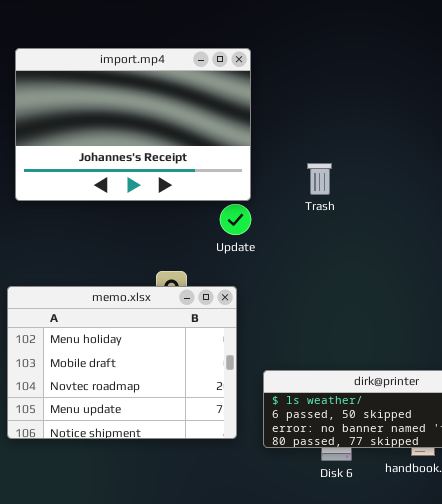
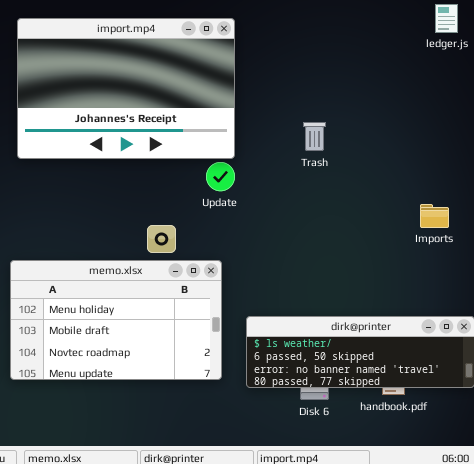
Trash: [307,163,332,195] -> [303,122,326,151], moved
memo.xlsx: [7,286,237,439] -> [10,260,222,380], resized

